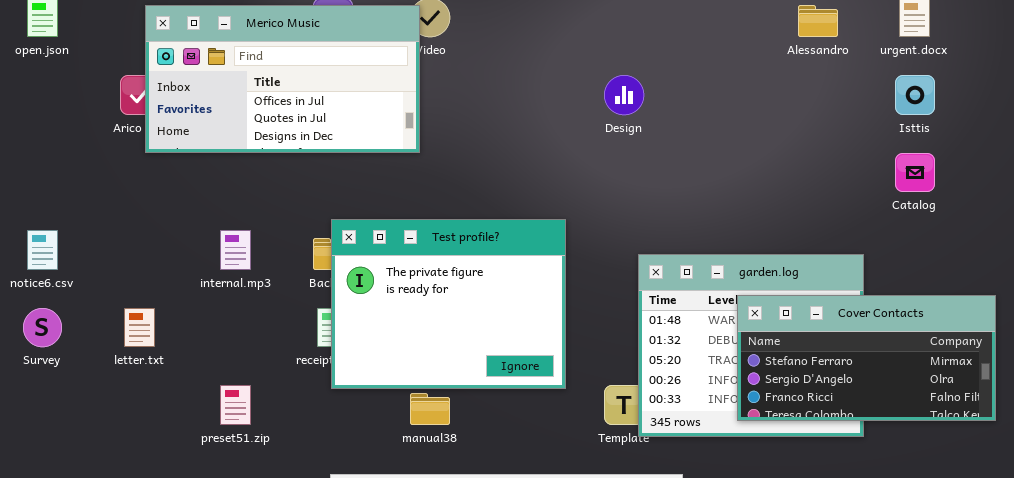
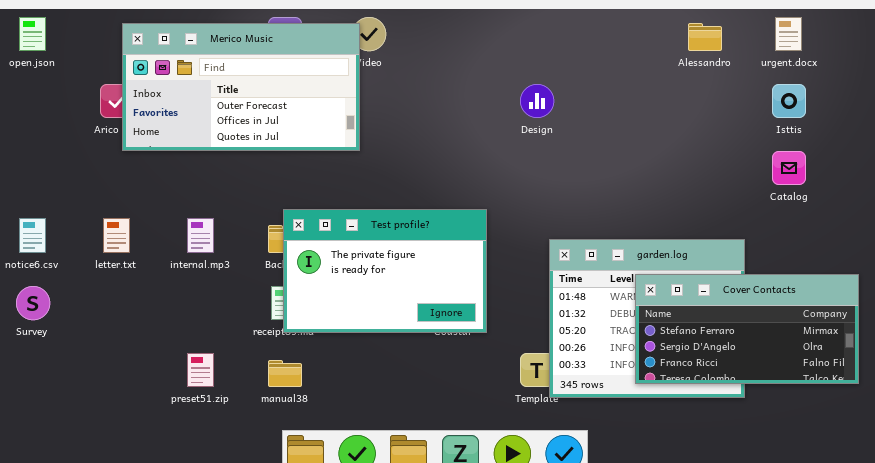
Merico Music: [145,5,420,153] -> [122,23,360,151], scrolled up 1 row
Test profile?: [331,219,566,389] -> [283,209,487,333], resized
letter.txt: [124,308,155,347] -> [103,218,130,253], moved
manual38: [410,393,450,425] -> [268,360,302,387], moved

